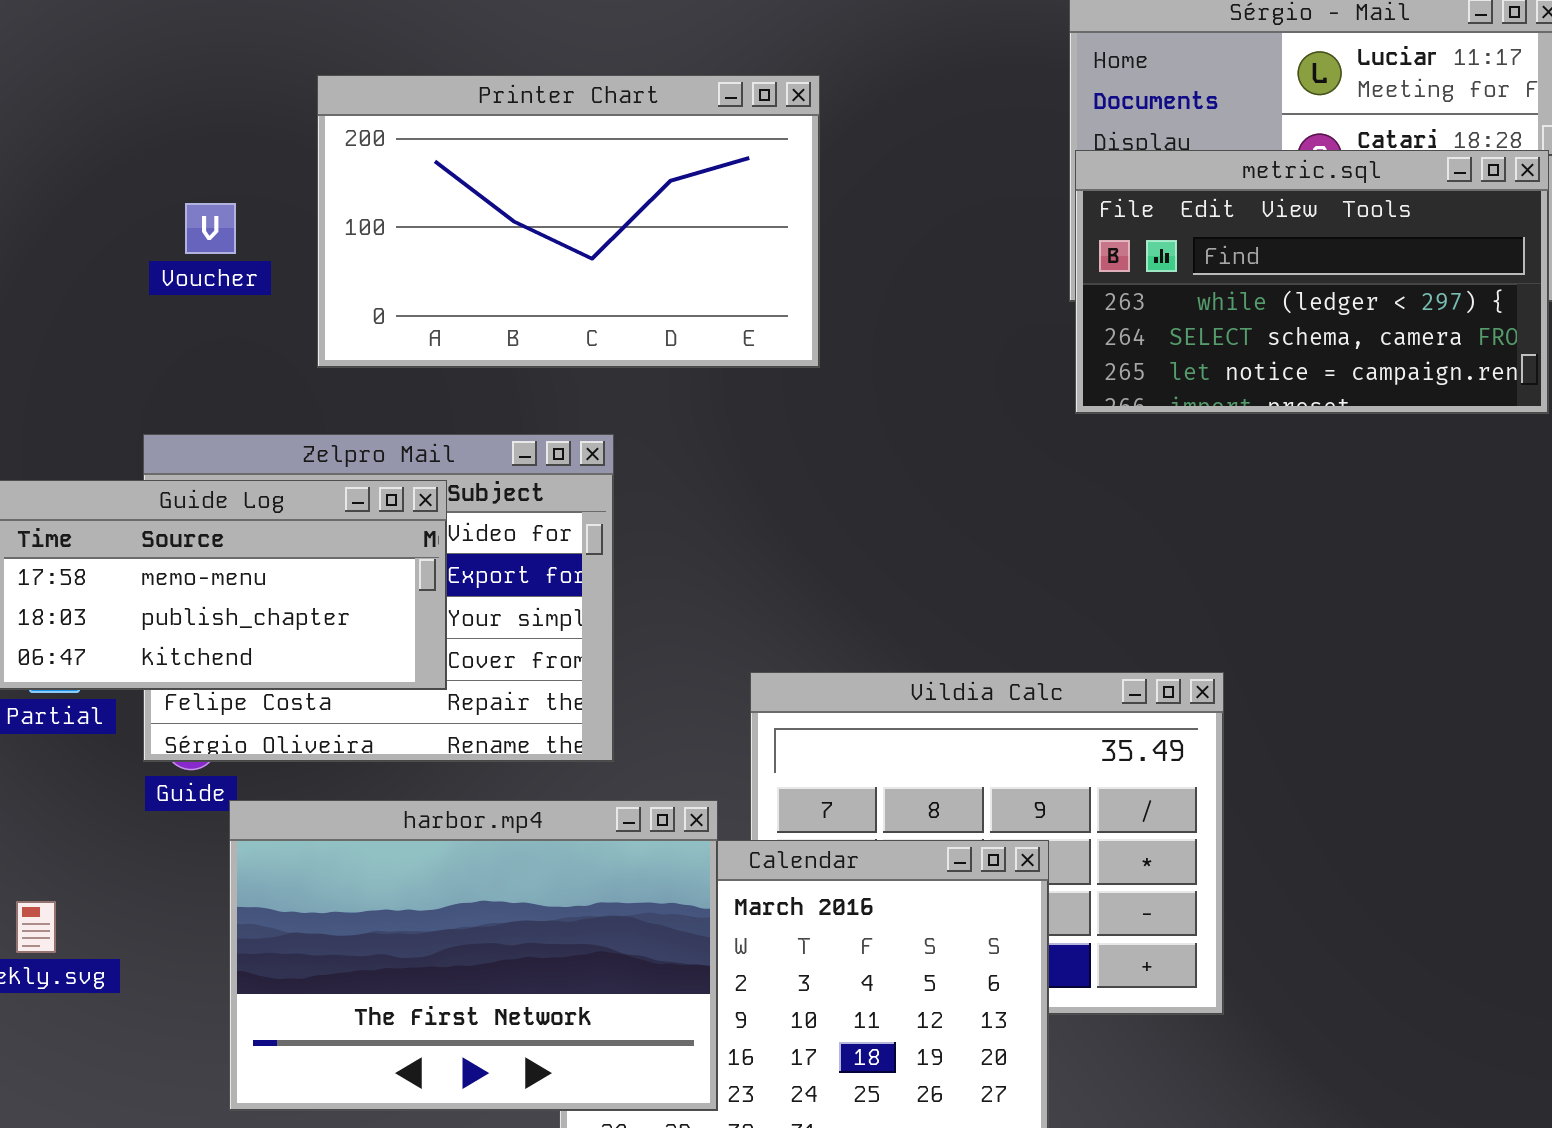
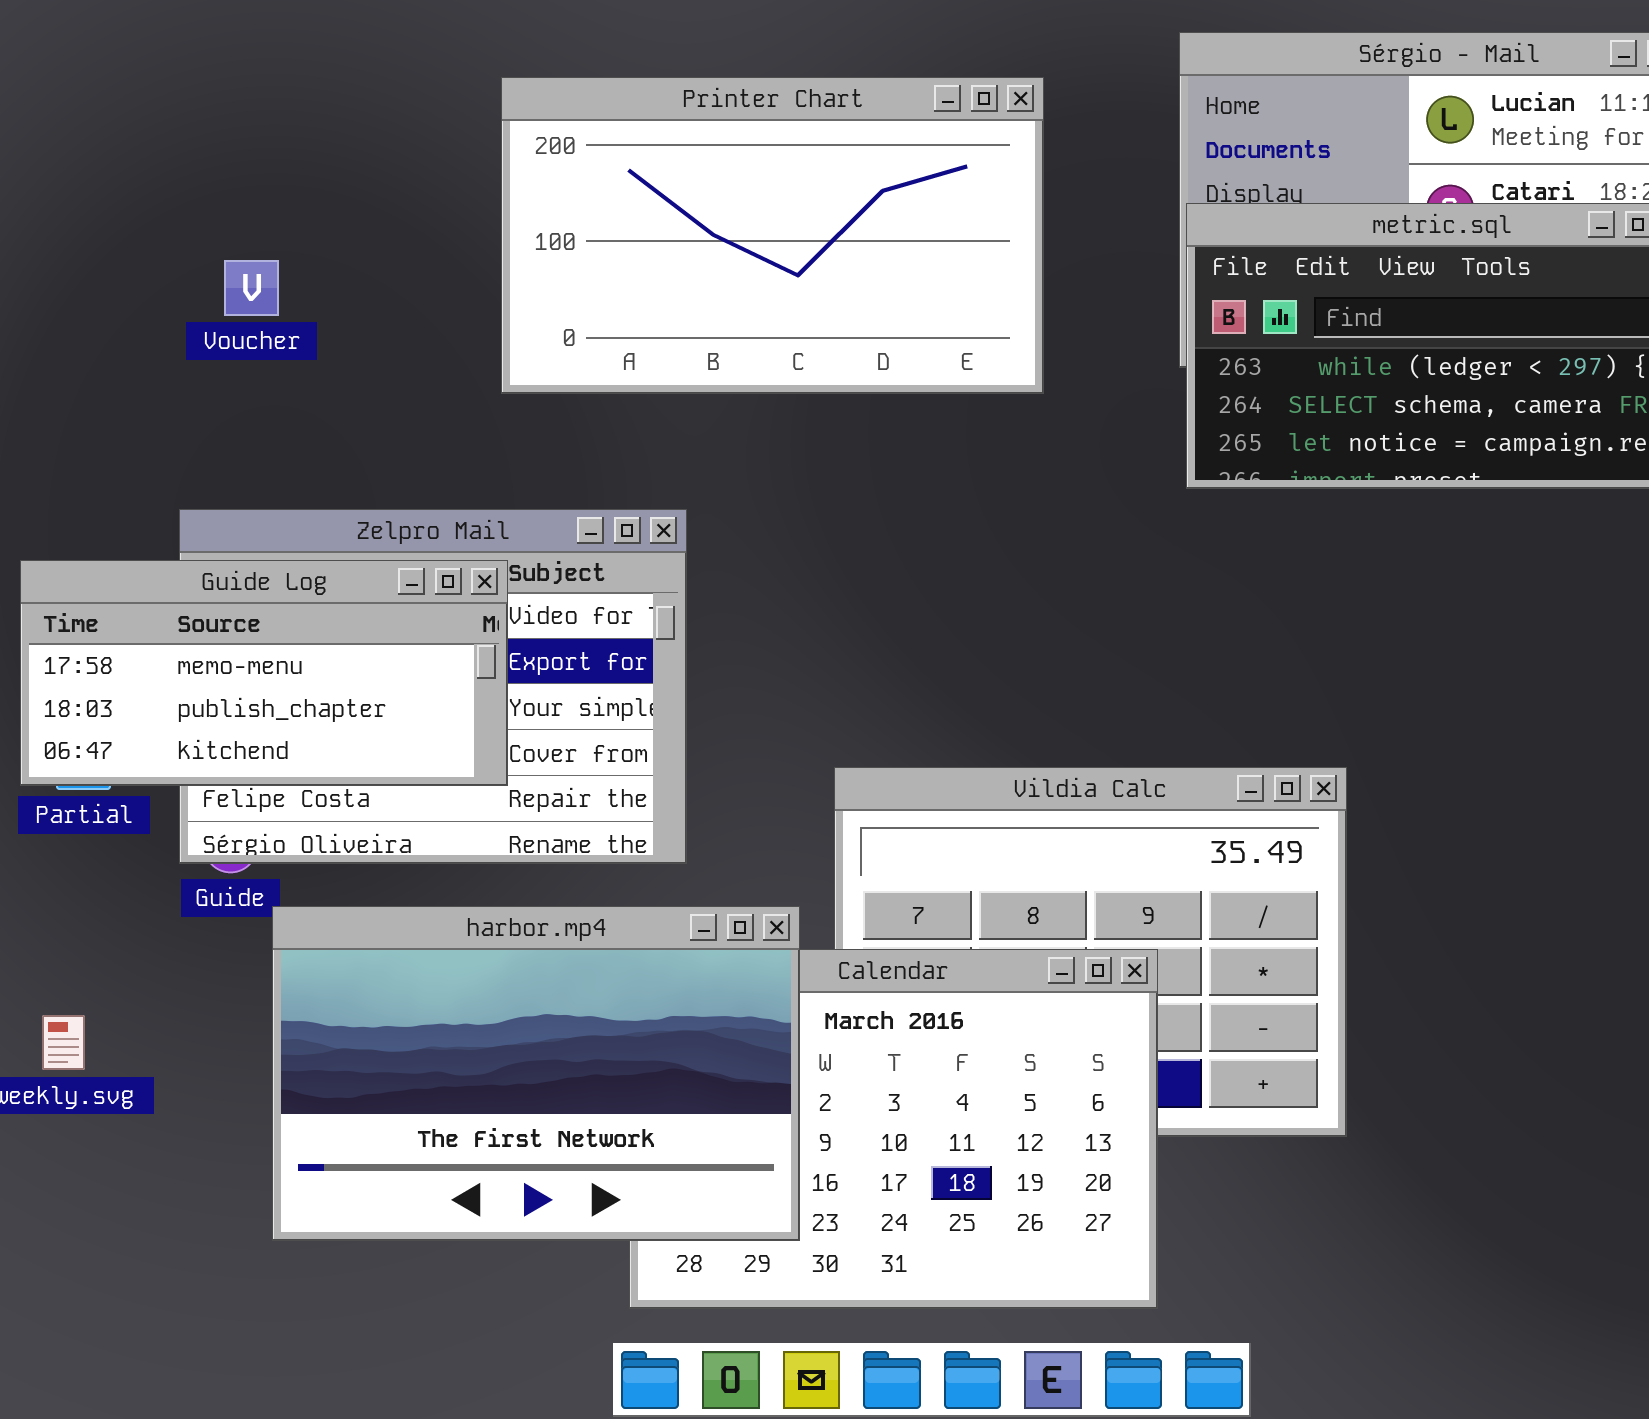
Printer Chart: [317,75,820,368] -> [501,77,1044,394], moved

